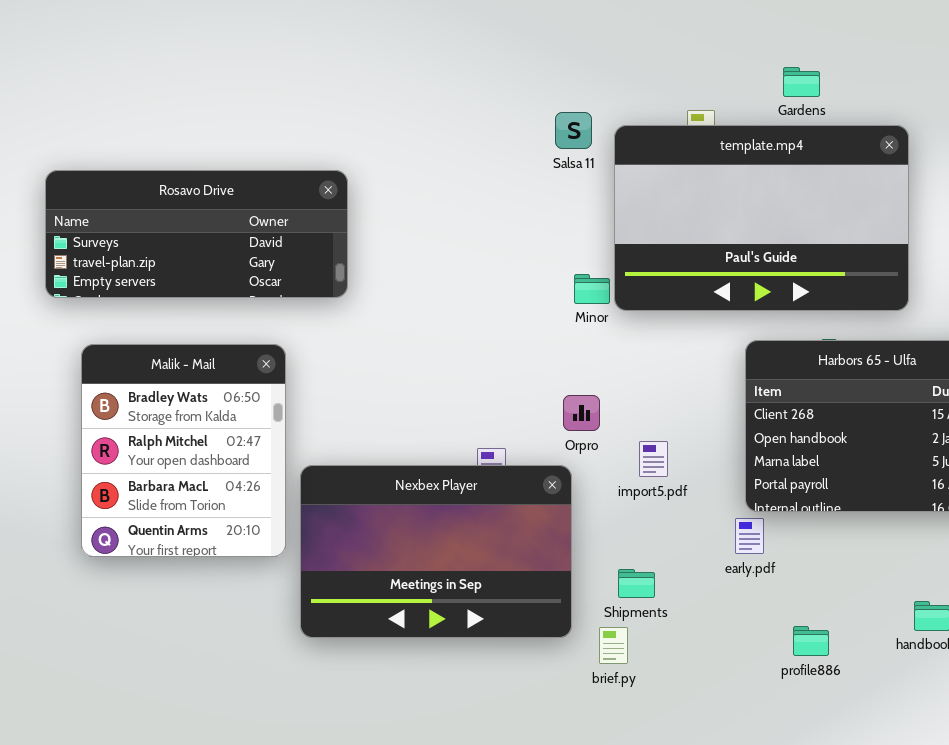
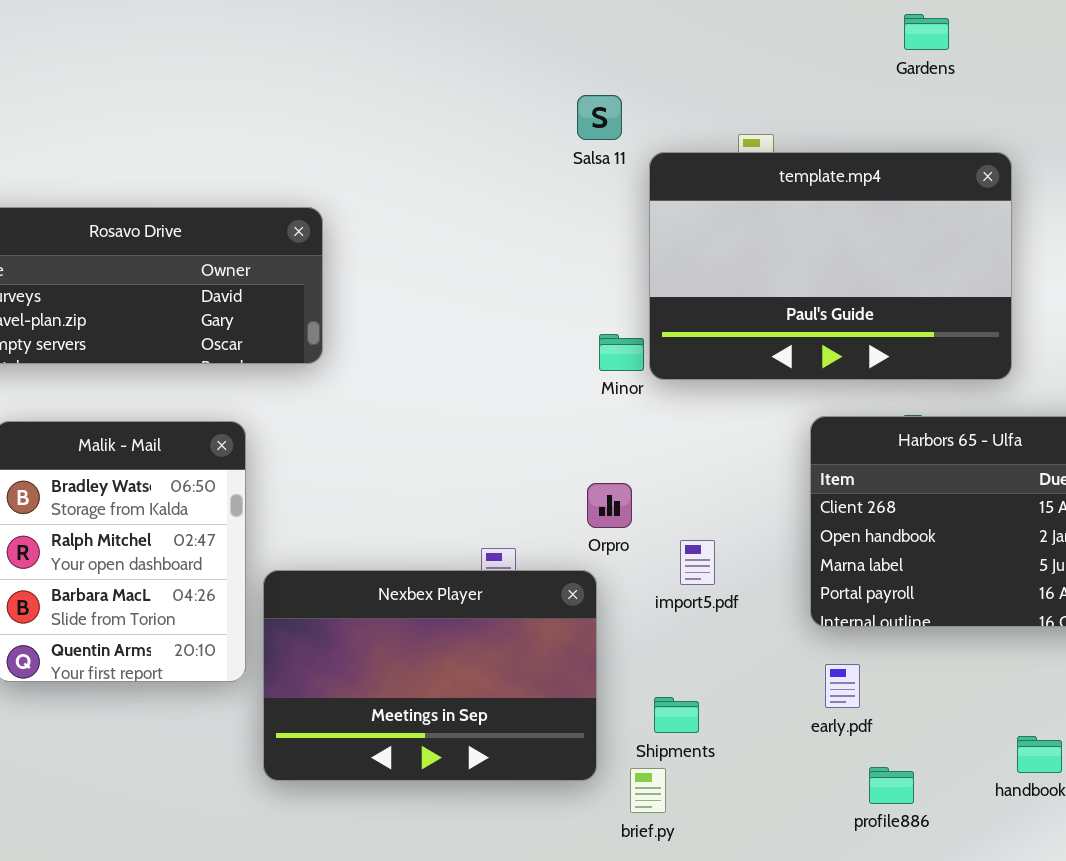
Gardens: [783,67,820,97] -> [904,14,949,50], moved
Salsa 11: [555,112,592,149] -> [577,95,622,140], moved
early.pdf: [735,518,764,554] -> [825,664,860,708], moved

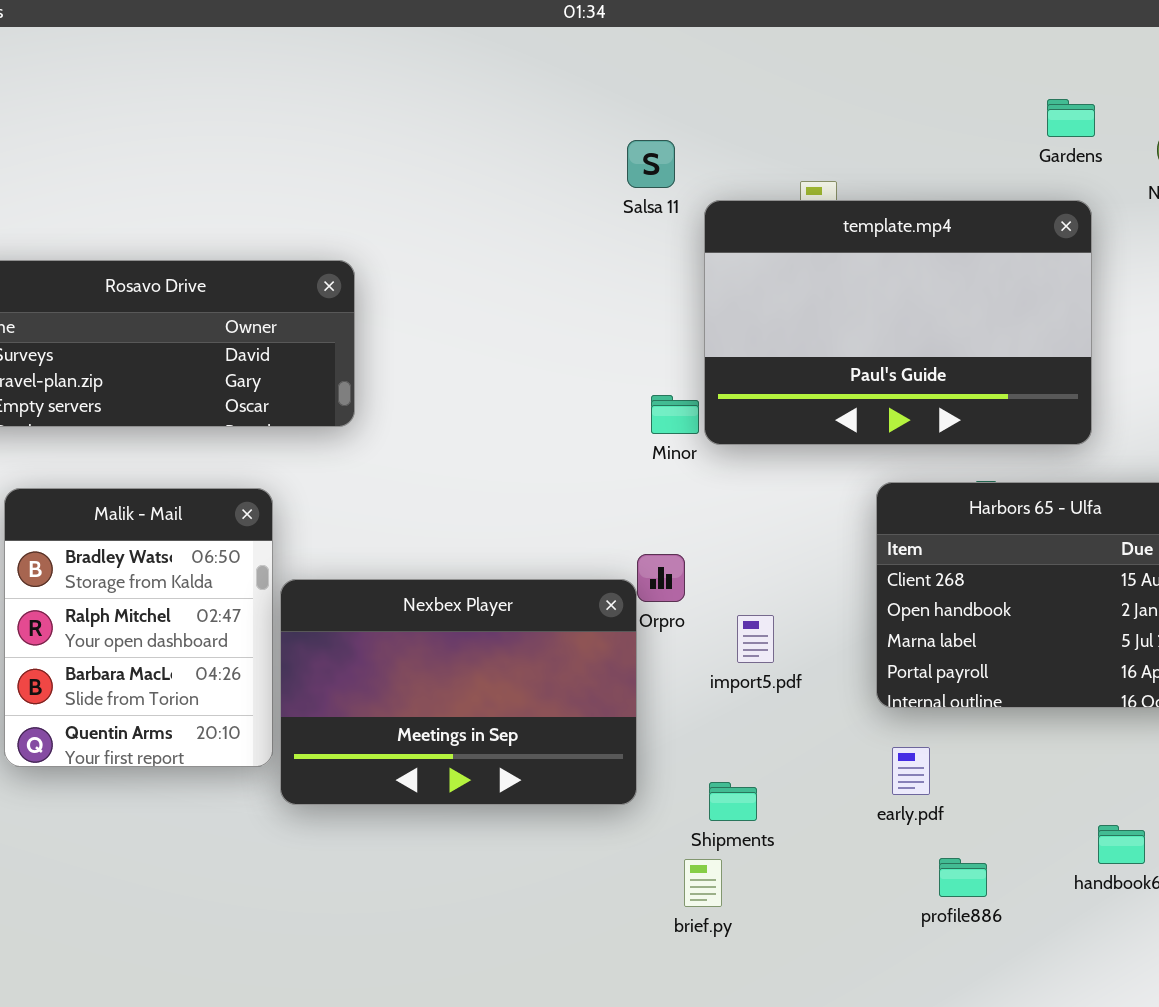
Gardens: [904,14,949,50] -> [1047,99,1095,137], moved
Nexbex Player: [263,570,597,781] -> [280,579,637,805], moved

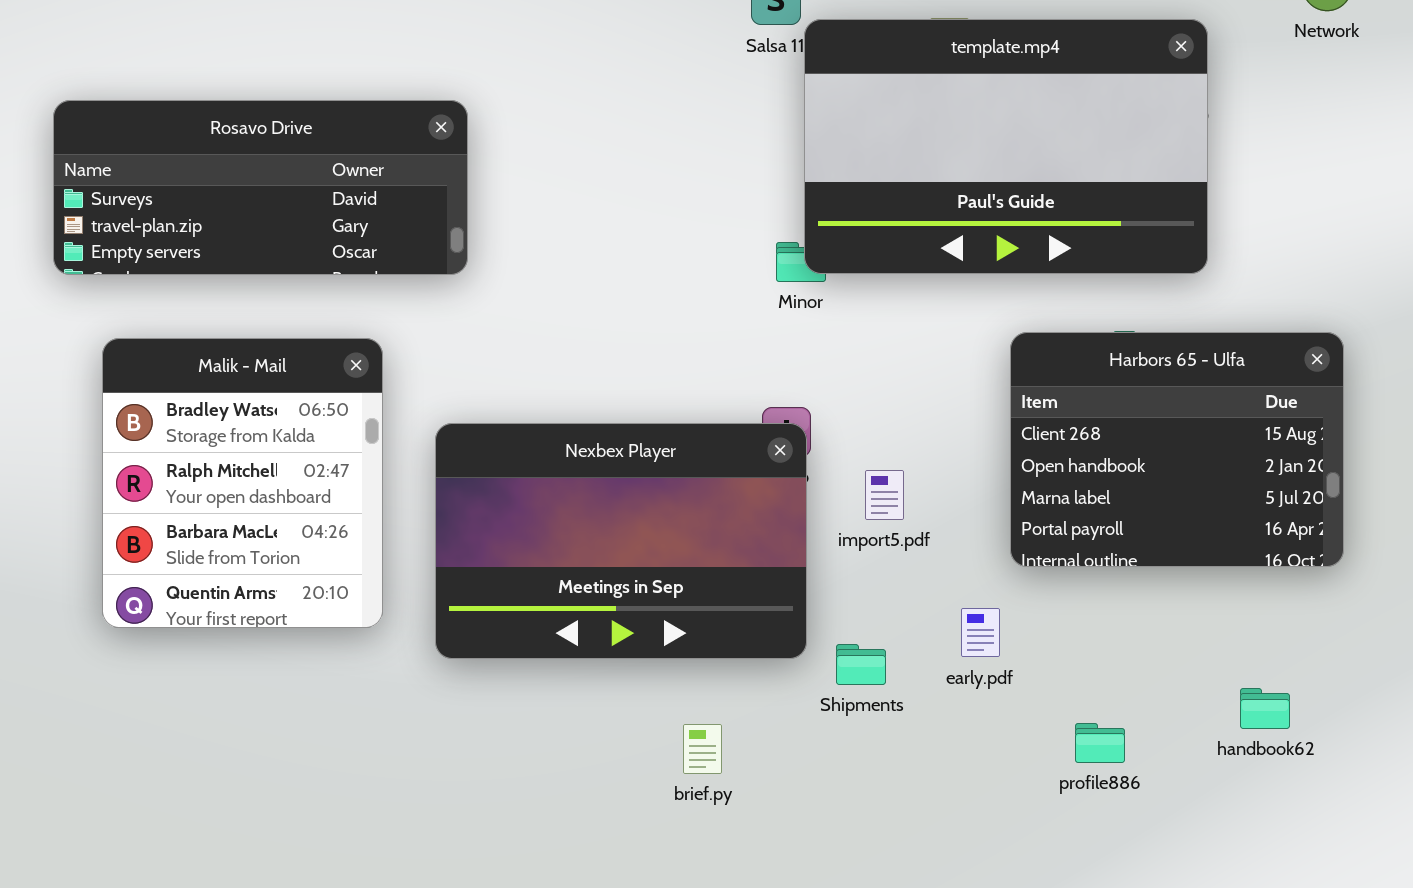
template.mp4: [704,200,1092,445] -> [804,19,1208,274], moved
Nexbex Player: [280,579,637,805] -> [435,423,807,659], moved
early.pdf: [892,747,930,795] -> [961,608,1000,657], moved
brief.py: [684,859,722,907] -> [683,724,722,774], moved

